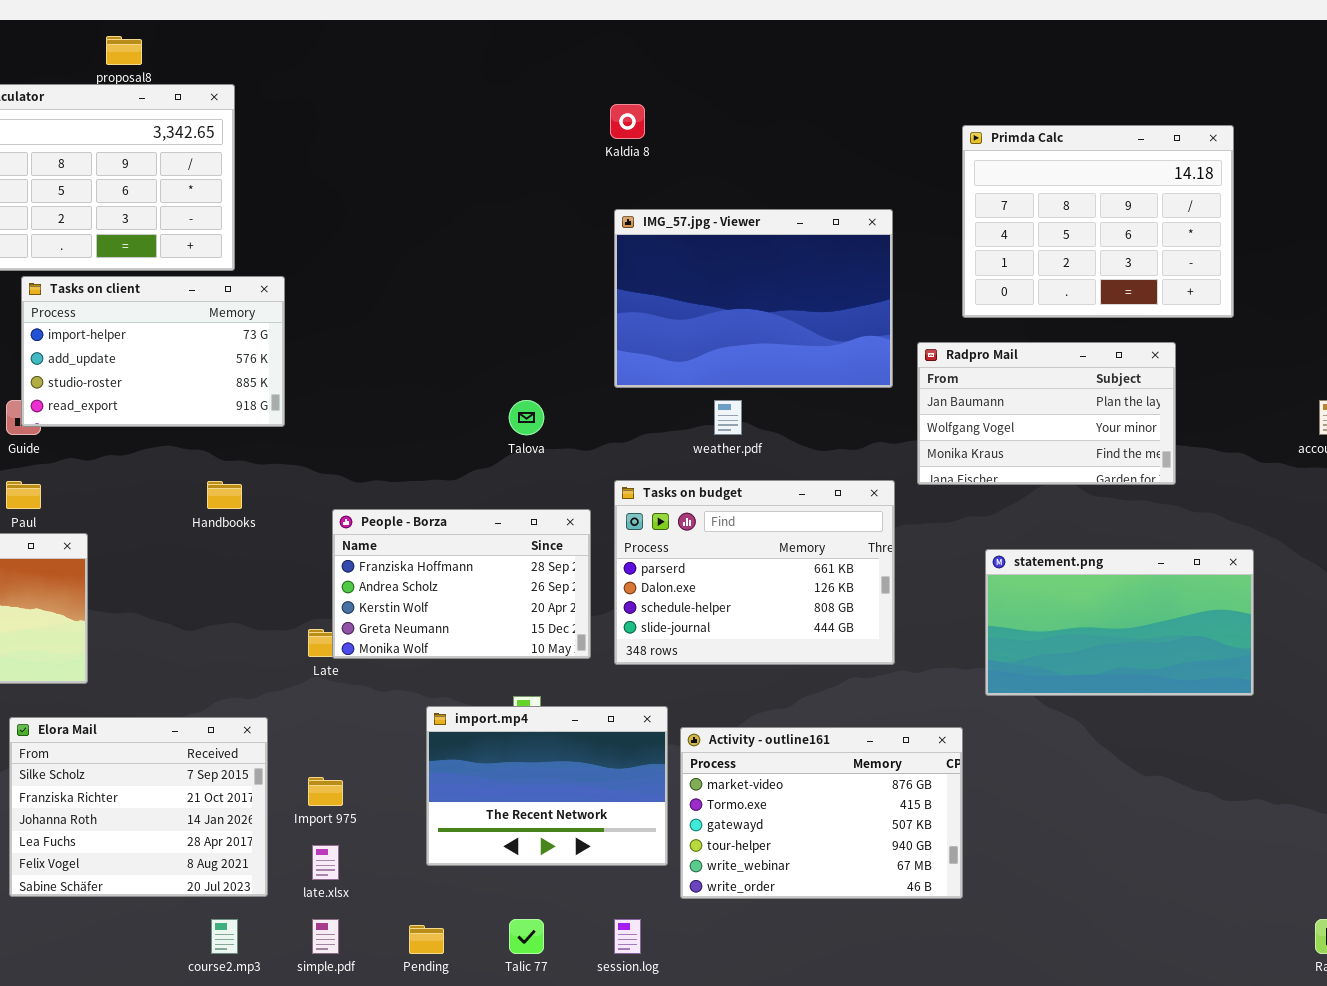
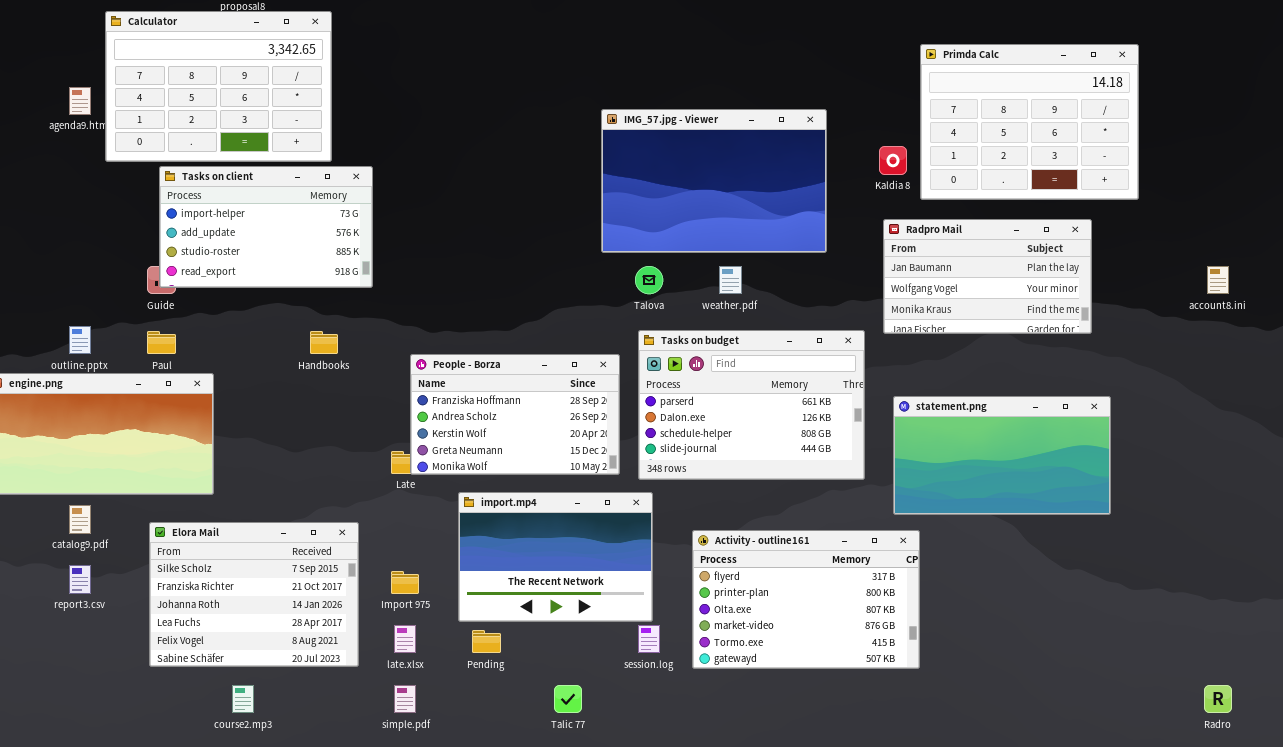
Kaldia 8: [610,104,645,139] -> [879,146,907,175], moved
IMG_57.jpg - Viewer: [614,209,893,388] -> [601,109,827,253], moved
Talova: [509,400,544,435] -> [635,266,663,294], moved
statement.png: [985,549,1254,696] -> [893,396,1111,515], moved
import.mp4: [426,706,668,866] -> [458,492,653,622], moved
Activity - outline161: [680,727,963,899] -> [692,530,920,669], scrolled up 3 rows
course2.mp3: [211,919,238,954] -> [232,685,254,713], moved
session.log: [614,919,641,954] -> [638,625,660,653], moved
Pending: [409,925,444,954] -> [472,630,501,653], moved

